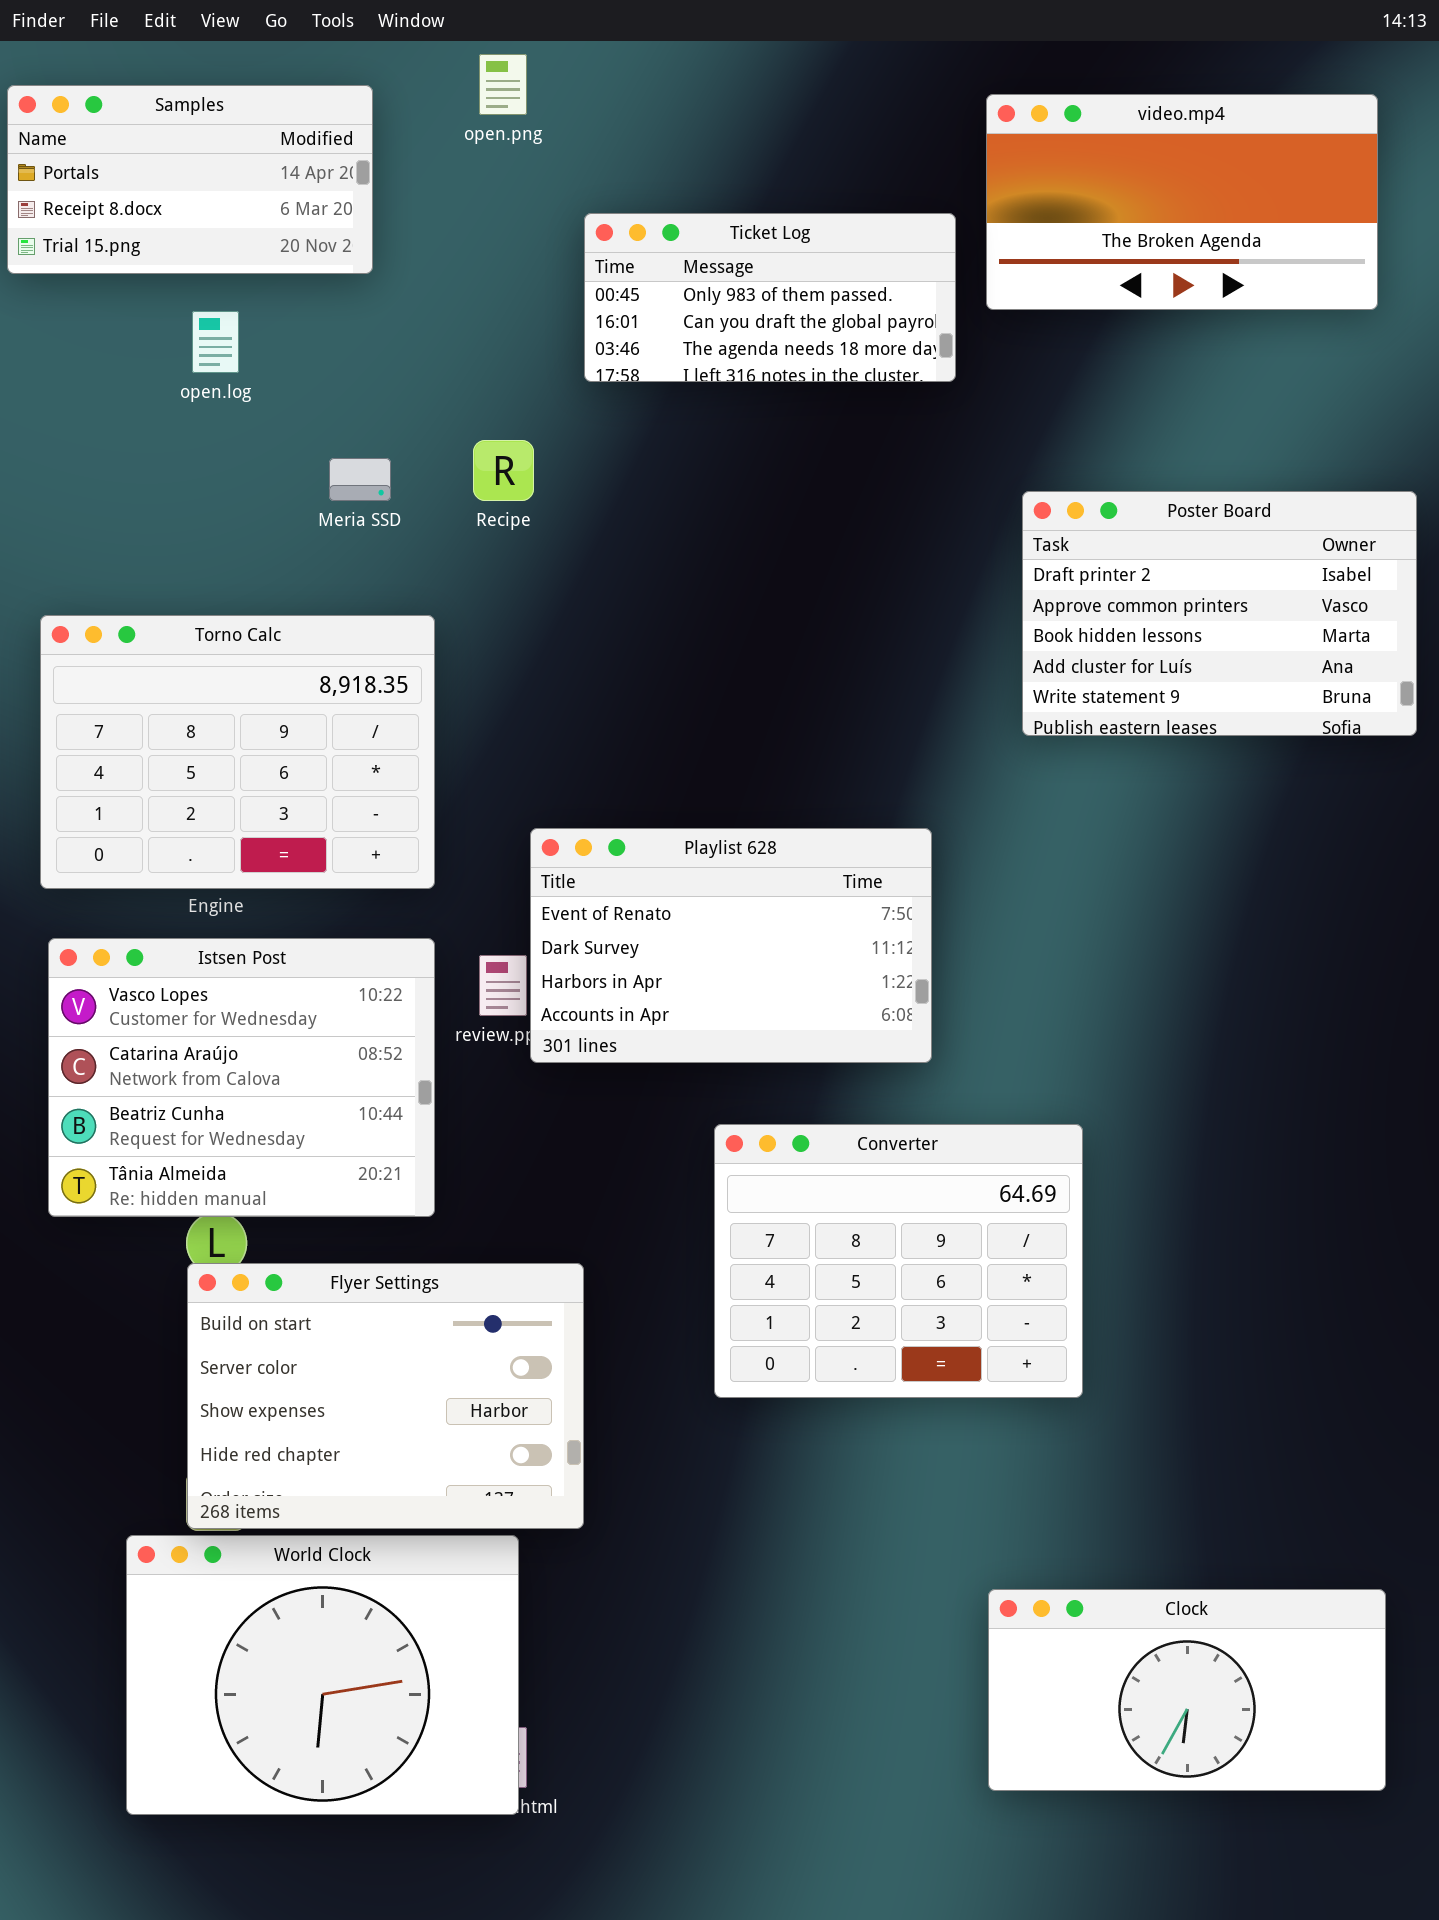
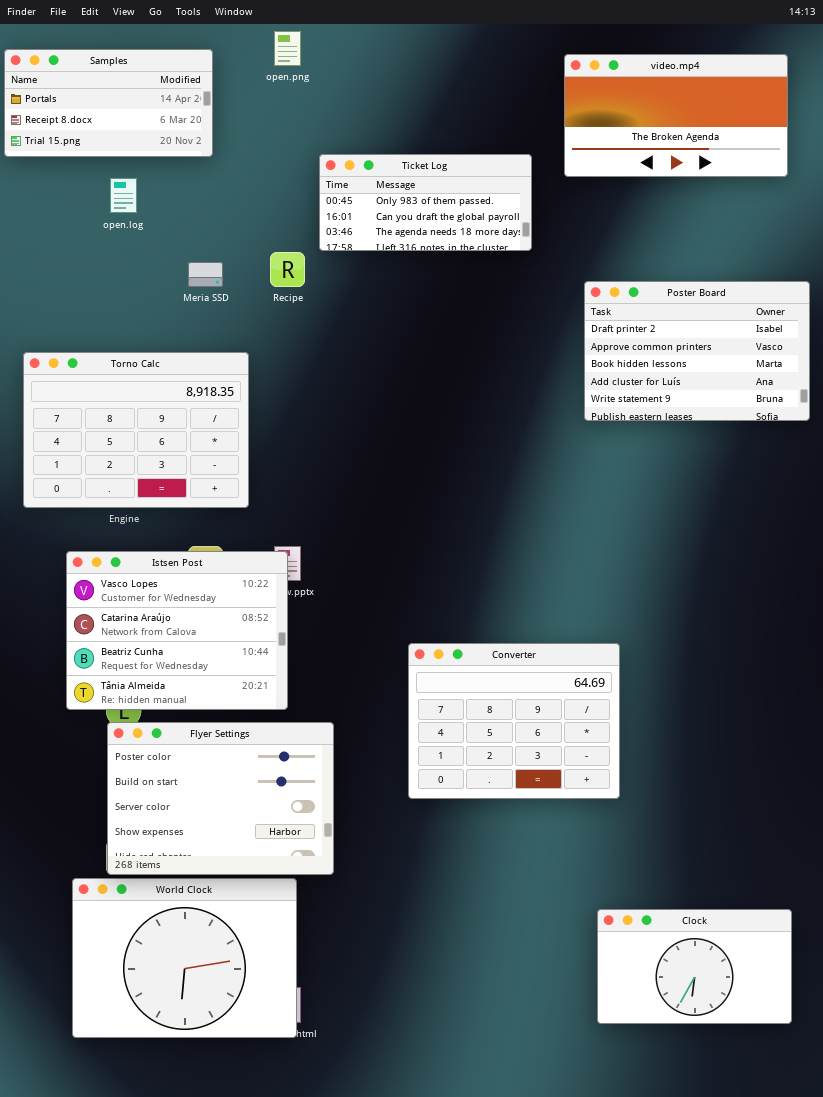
Ticket Log: [584,213,956,382] -> [319,154,532,251], moved
Playlist 628: [530,828,932,1063] -> none, closed
Istsen Post: [48,938,435,1217] -> [66,551,288,710], moved
Flyer Settings: [187,1263,584,1529] -> [107,722,334,875], scrolled up 1 row
Clock: [988,1589,1386,1791] -> [597,909,792,1024], resized

